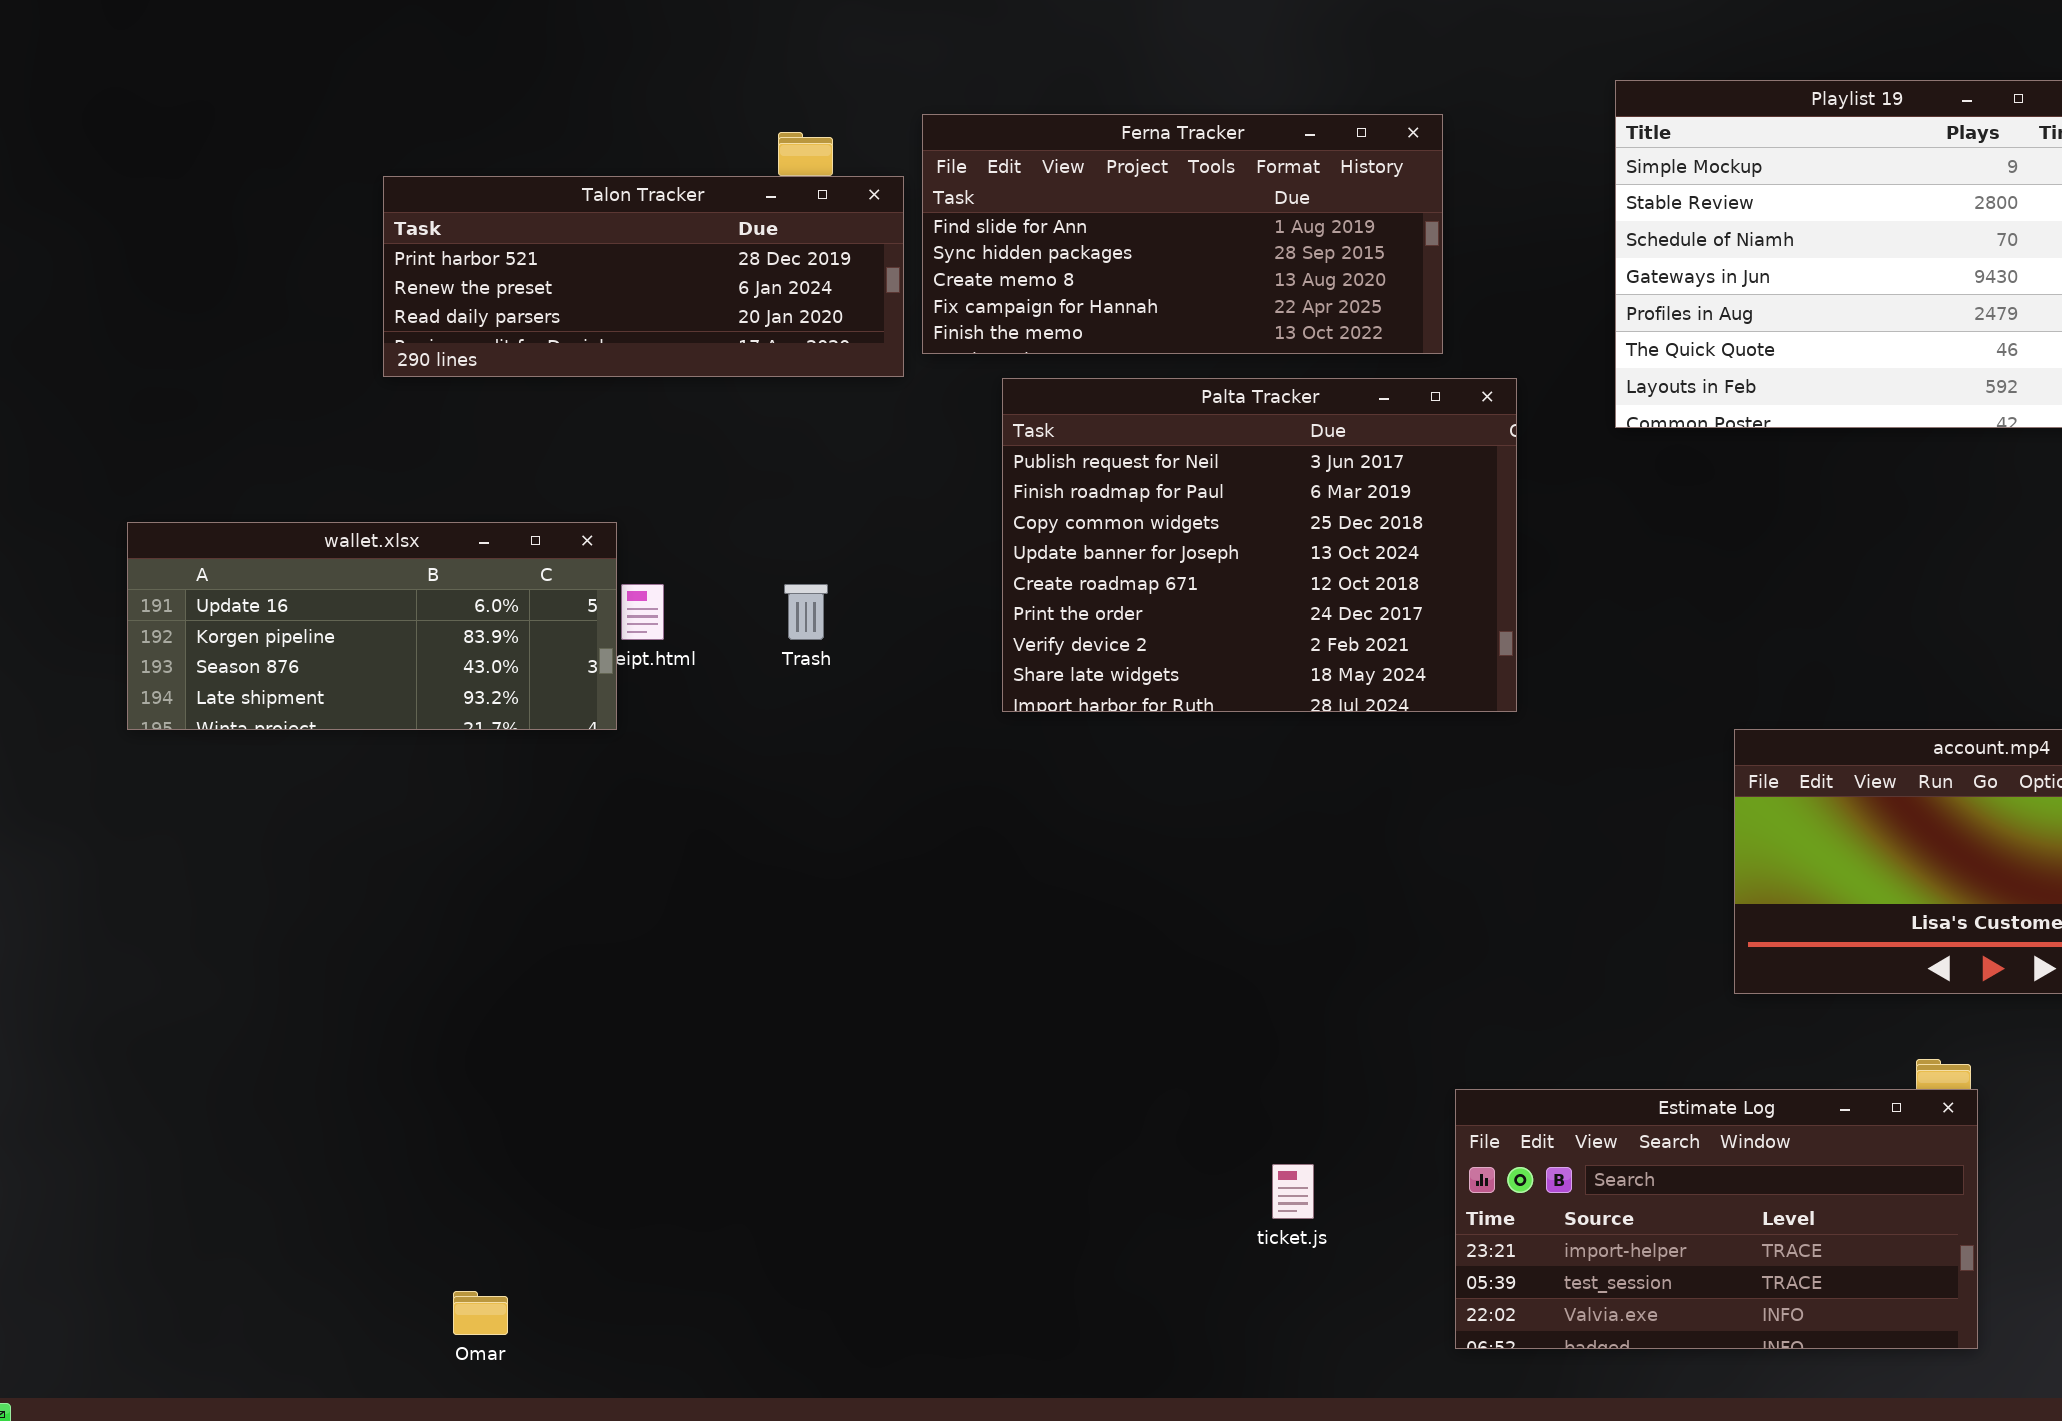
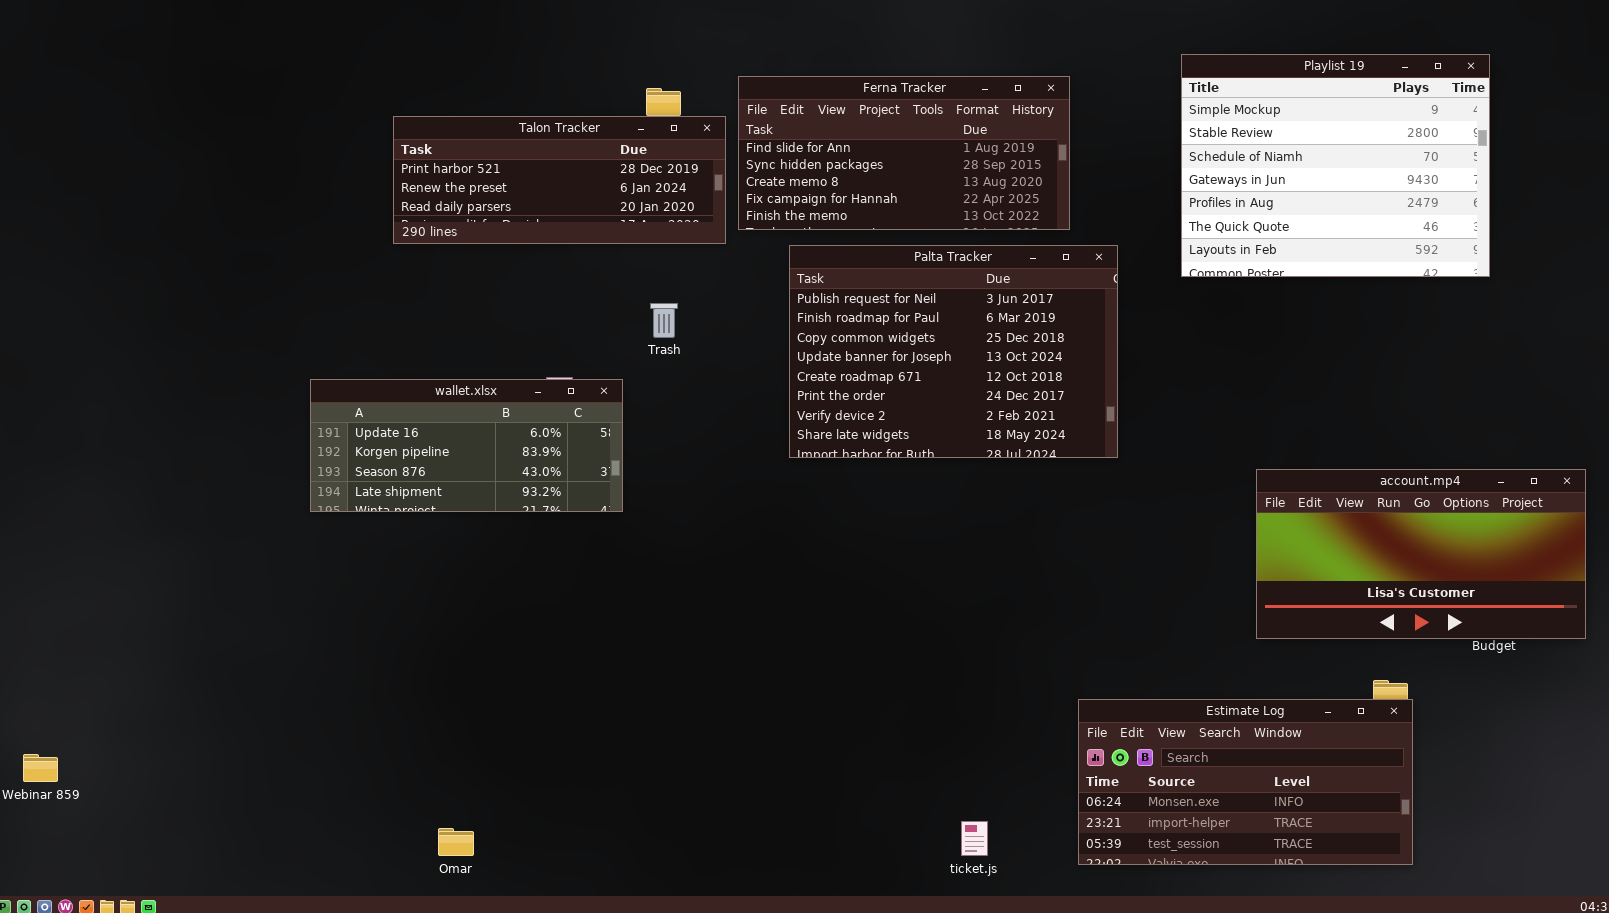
wallet.xlsx: [127,522,617,730] -> [310,379,623,512], moved
Trash: [784,584,828,640] -> [650,303,678,338], moved
Estimate Log: [1455,1089,1978,1349] -> [1078,699,1413,865], scrolled up 1 row
ticket.js: [1272,1164,1314,1219] -> [961,821,988,856], moved

